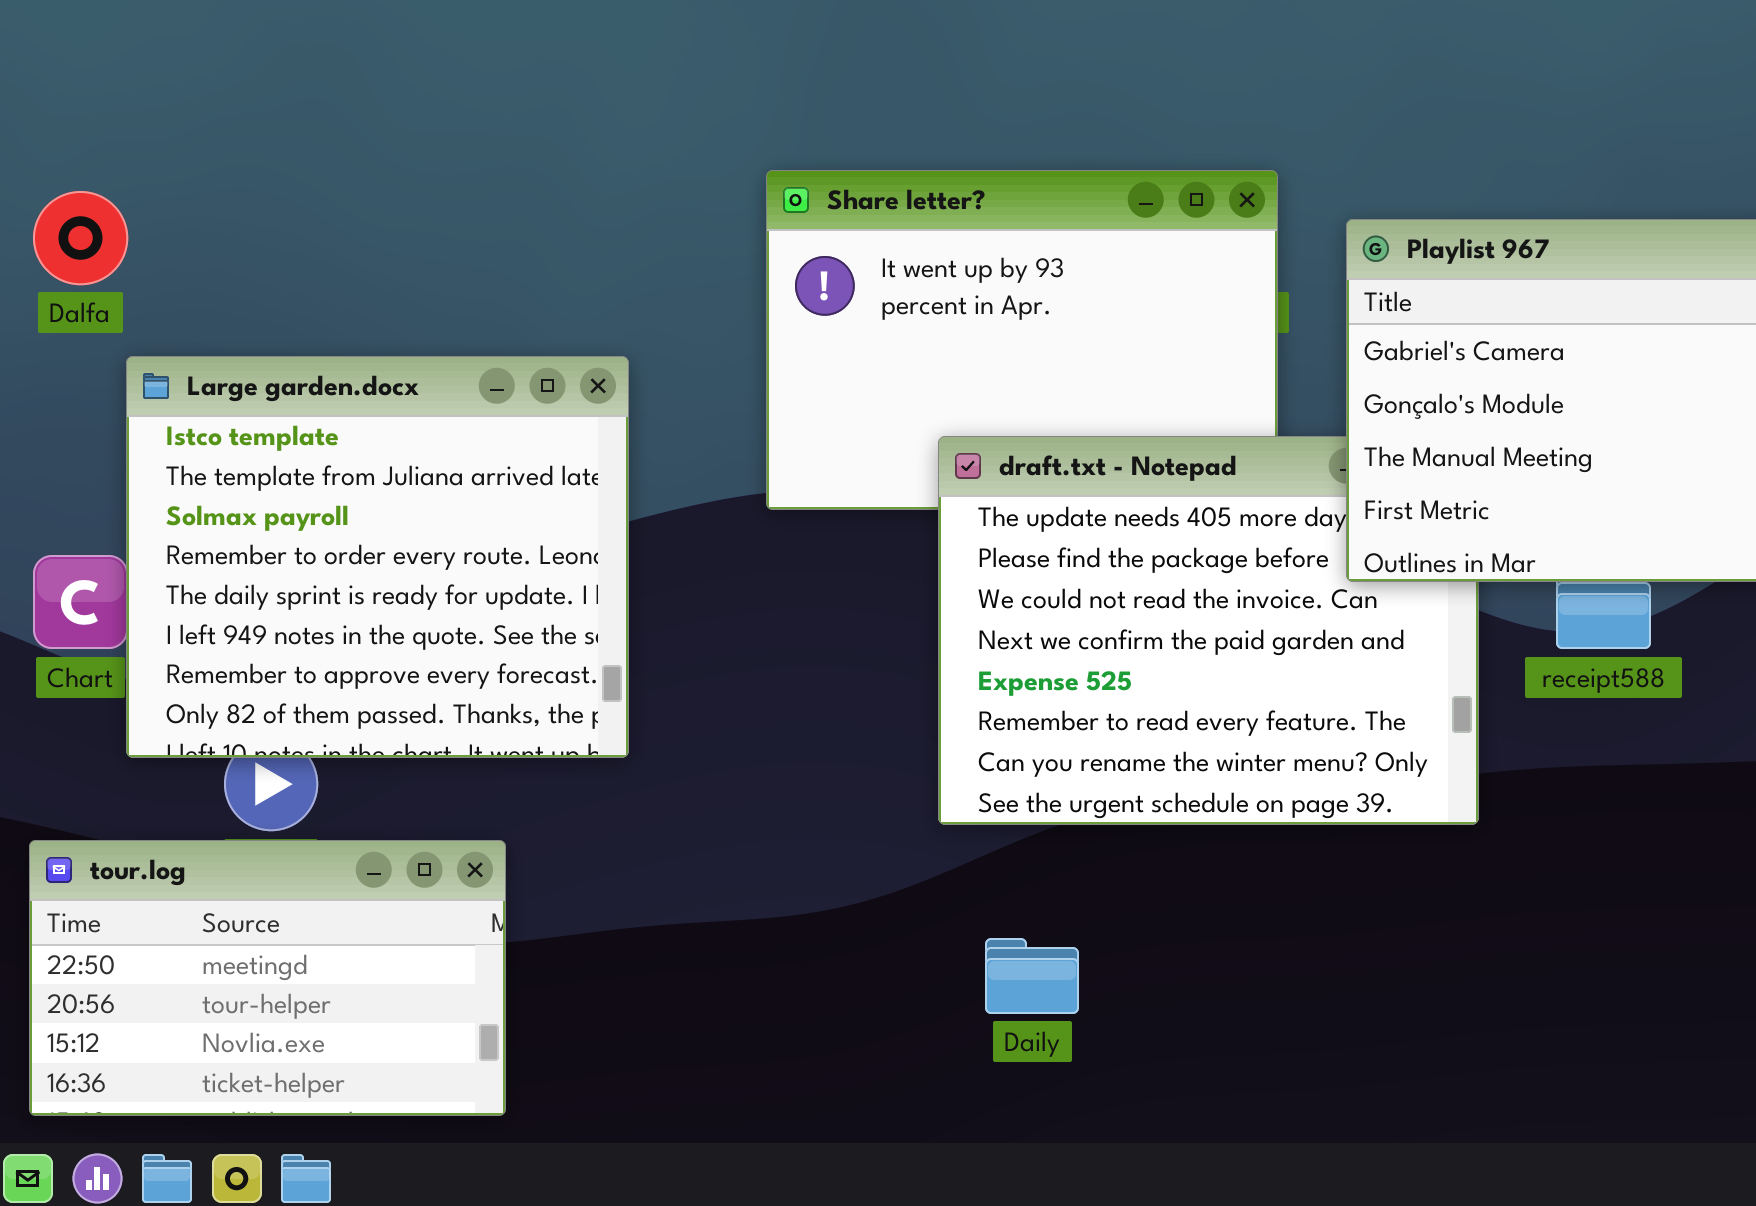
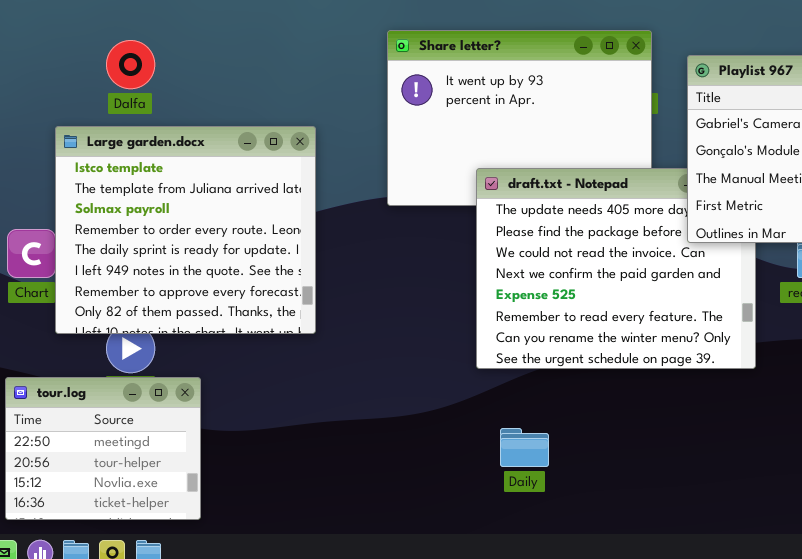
Dalfa: [33,191,128,285] -> [106,40,155,89], moved
tour.log: [29,840,506,1116] -> [5,377,201,520], resized

